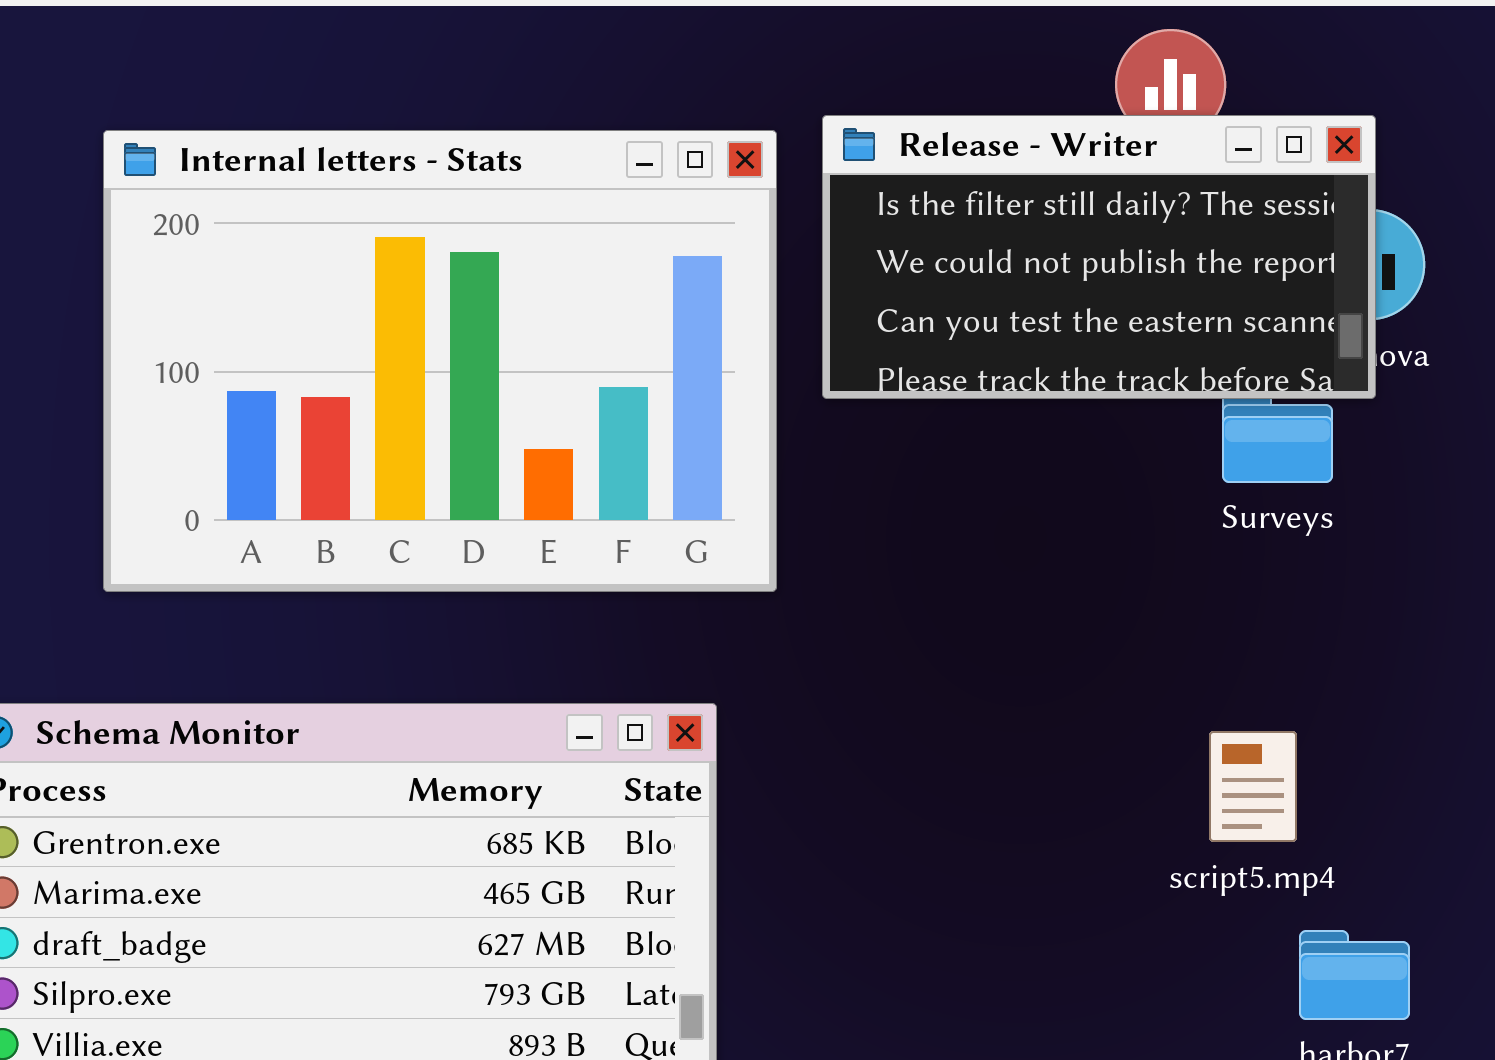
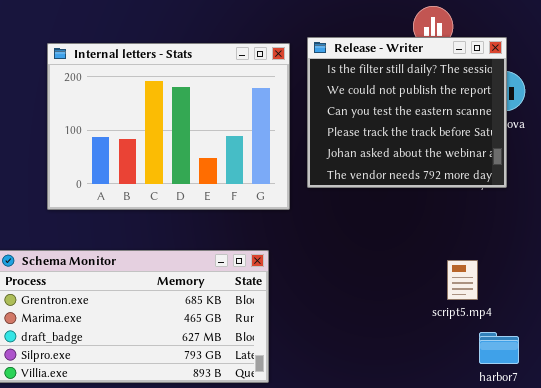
Release - Writer: [822,115,1376,399] -> [307,37,507,188], resized

